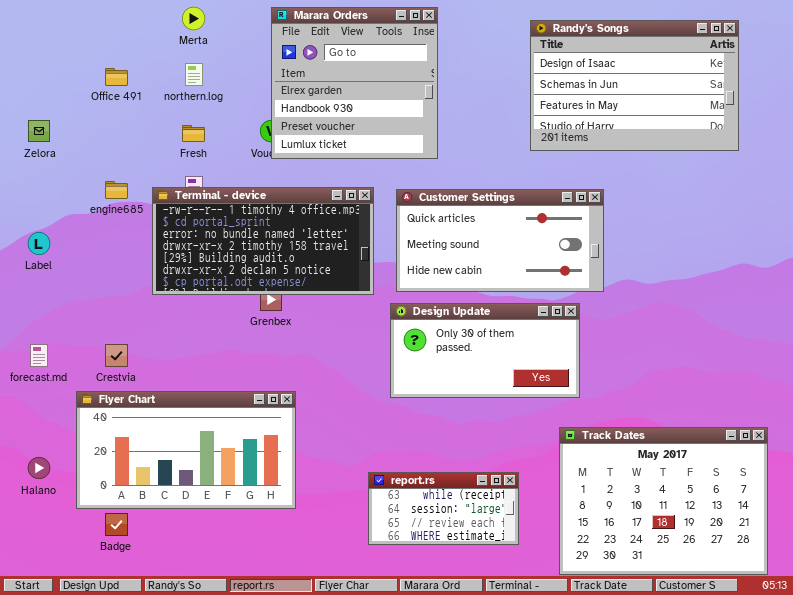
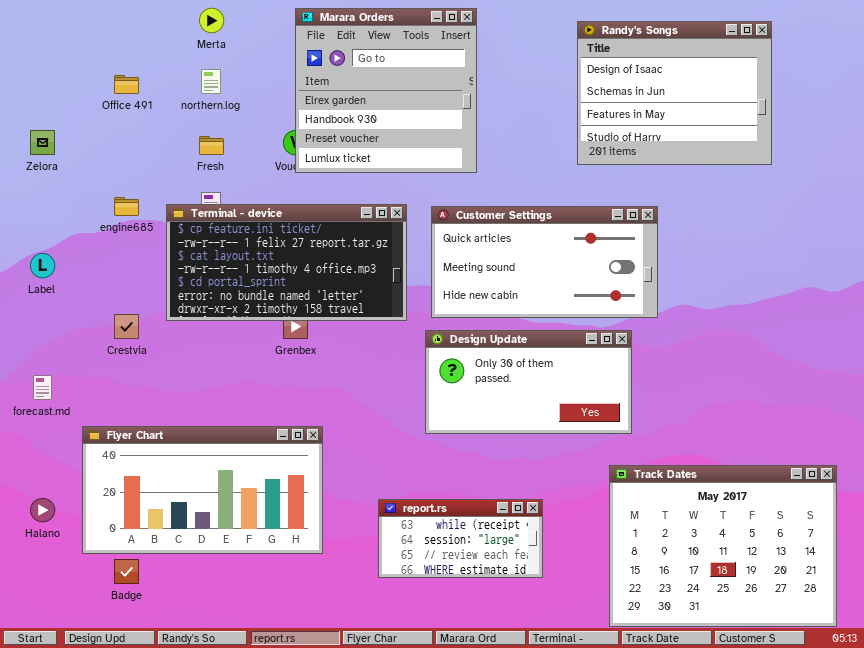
Randy's Songs: [530,20,739,151] -> [577,21,772,165], resized
Terminal - device: [152,187,374,295] -> [166,204,407,321], scrolled up 3 rows
Crestvia: [105,344,128,367] -> [114,314,139,339], moved
report.rs: [368,472,519,545] -> [378,499,543,578], moved

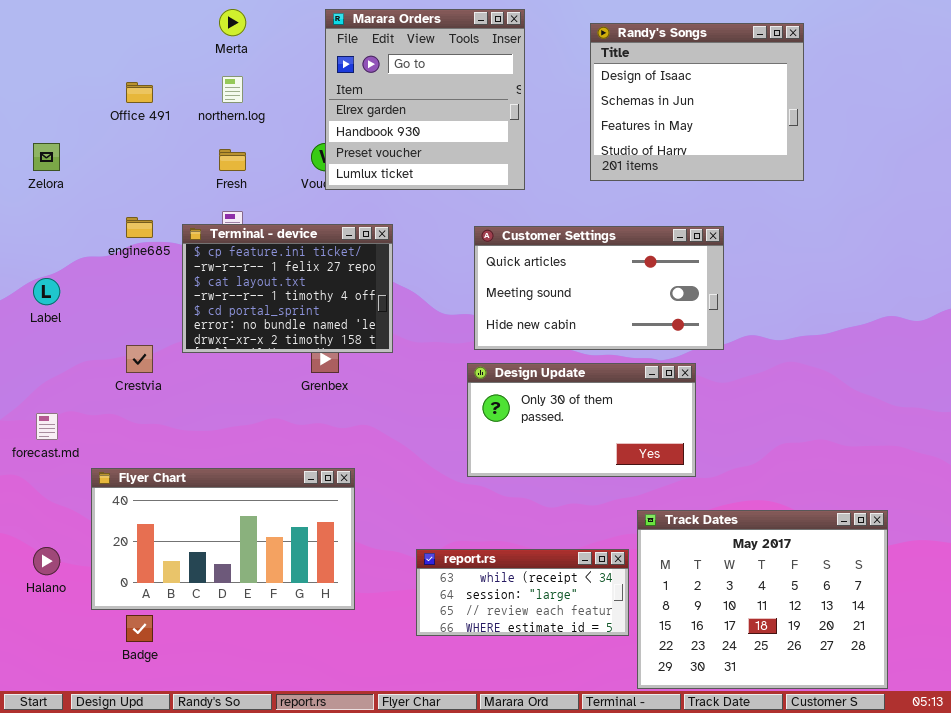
Randy's Songs: [577,21,772,165] -> [590,23,804,181], moved
Terminal - device: [166,204,407,321] -> [182,224,393,353], resized
Track Dates: [609,465,837,627] -> [637,510,888,689], moved
report.rs: [378,499,543,578] -> [416,549,629,636], resized

